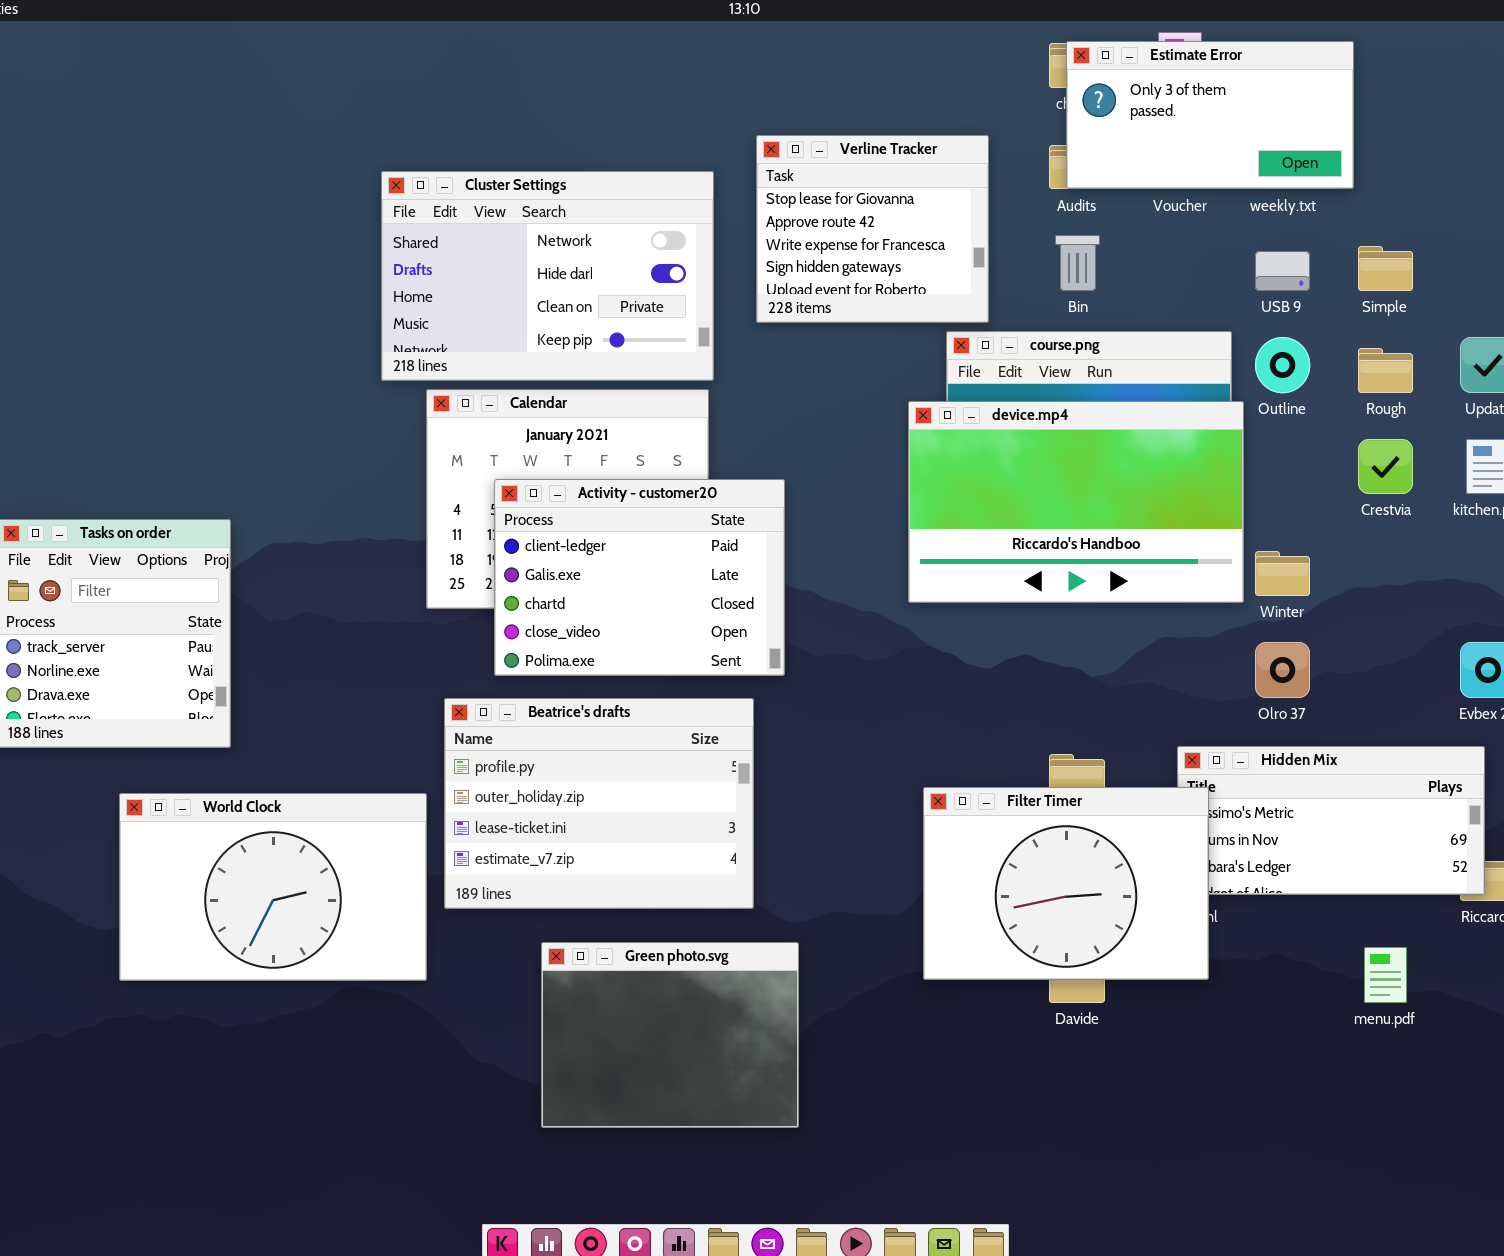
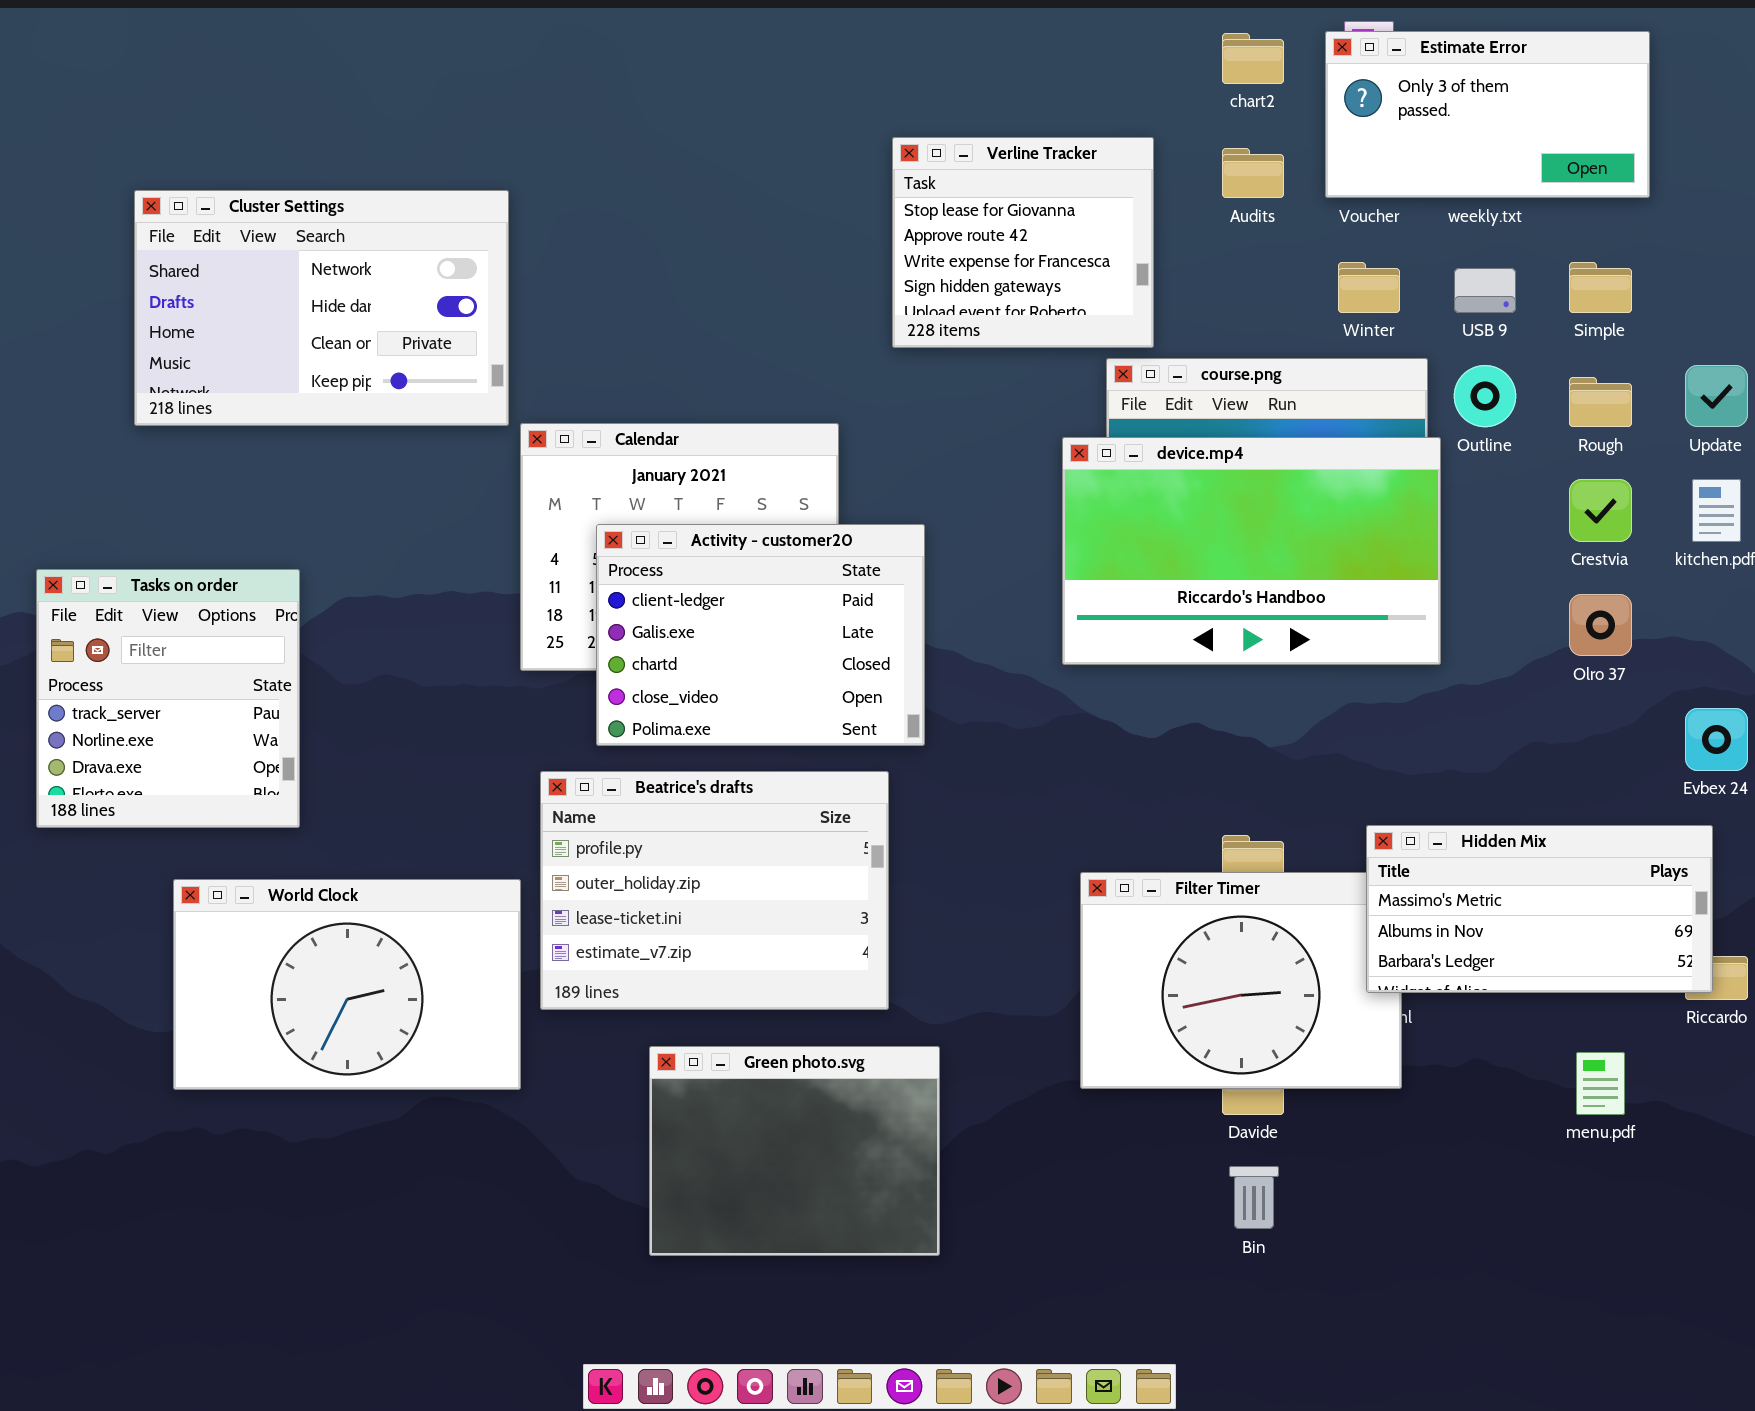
Estimate Error: [1066,41,1354,189] -> [1325,31,1650,198], moved
Cluster Settings: [381,171,714,381] -> [134,190,509,426], moved
Bin: [1055,235,1100,291] -> [1229,1166,1279,1229], moved
Winter: [1255,551,1310,596] -> [1338,262,1400,313], moved
Olro 37: [1255,642,1310,698] -> [1569,594,1632,656], moved
Hidden Mix: [1177,746,1485,895] -> [1366,825,1713,993], raised

